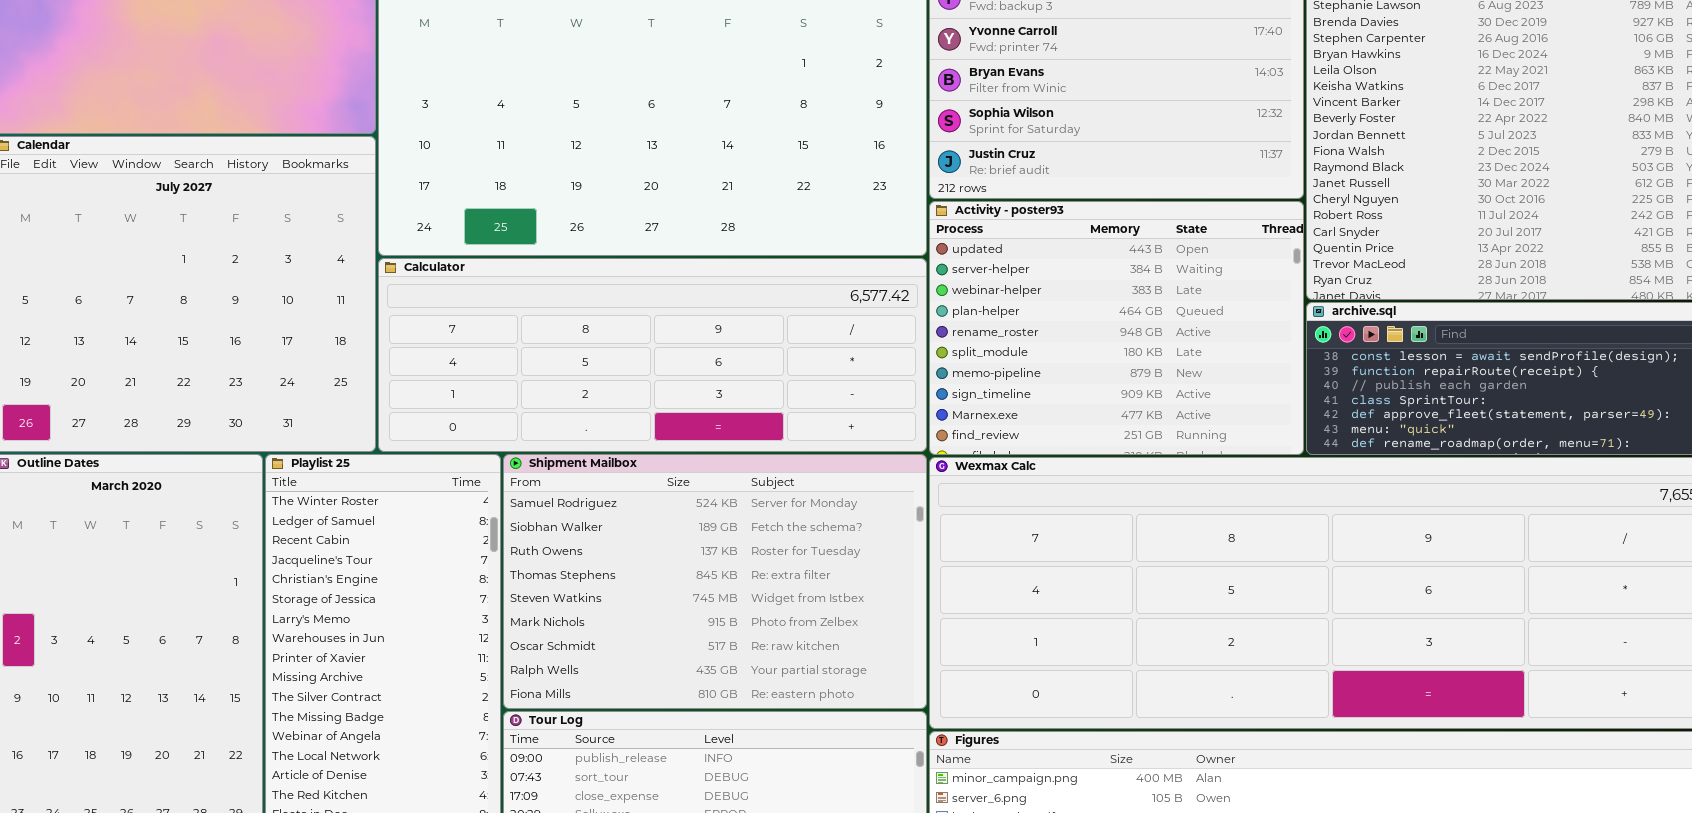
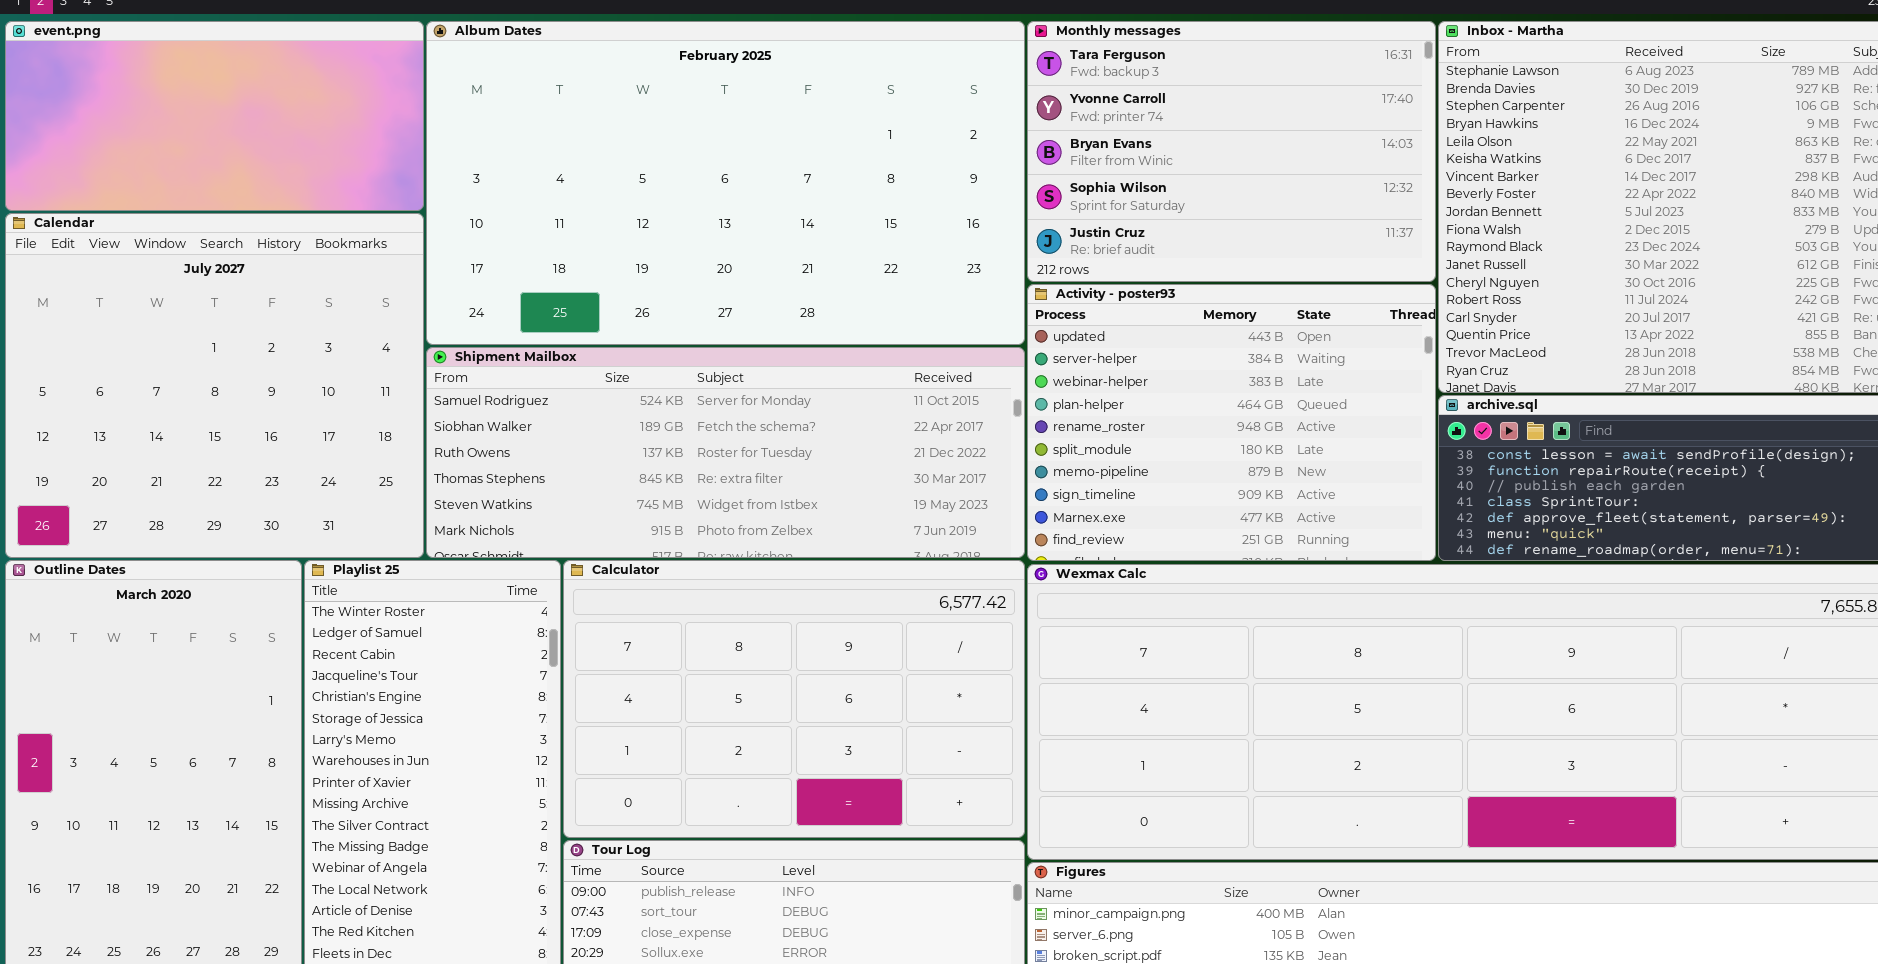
Calculator: [378,258,927,452] -> [563,560,1025,838], moved, resized
Shipment Mailbox: [503,454,927,709] -> [426,347,1025,558], moved, resized

